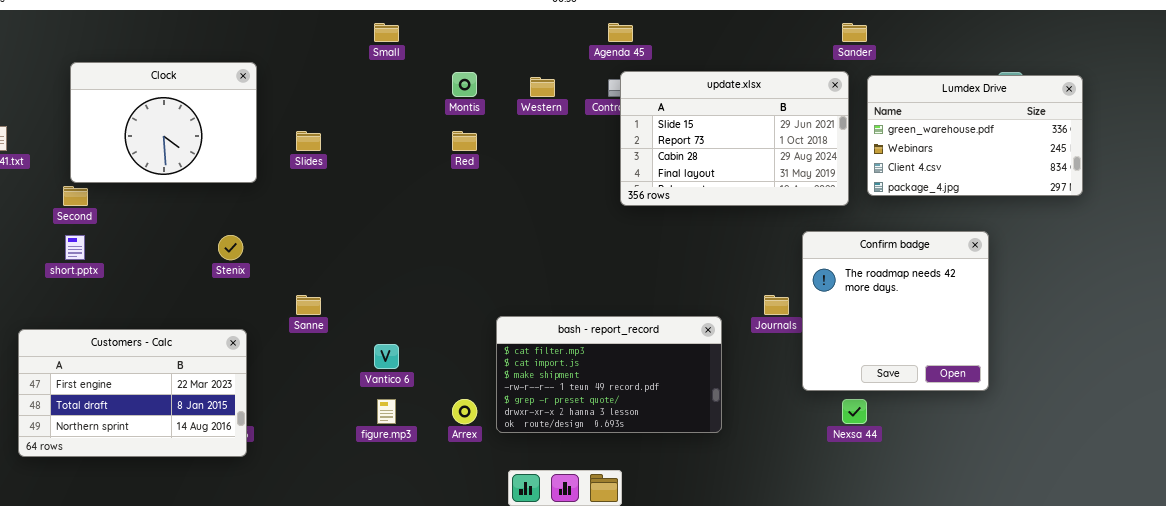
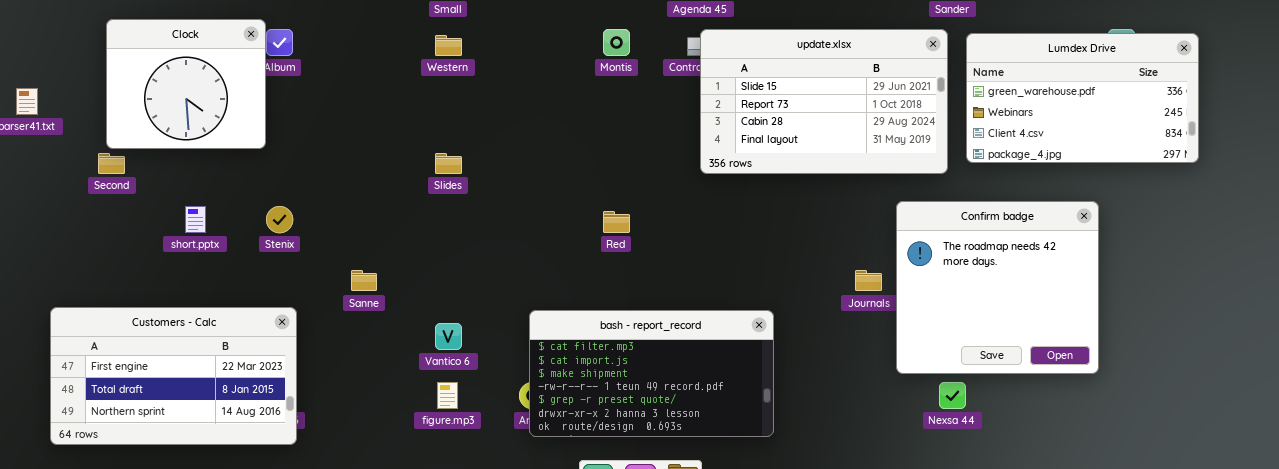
Clock: [70,62,257,183] -> [106,19,266,149], resized
Montis: [452,72,477,97] -> [603,29,630,56], moved
Western: [530,77,555,97] -> [435,35,462,56], moved
Slides: [296,131,321,151] -> [435,153,462,174], moved
Red: [452,131,477,151] -> [603,211,630,233], moved
short.pptx: [65,235,85,260] -> [185,206,206,233], moved
bash - report_record: [496,316,722,433] -> [529,310,774,437], moved

